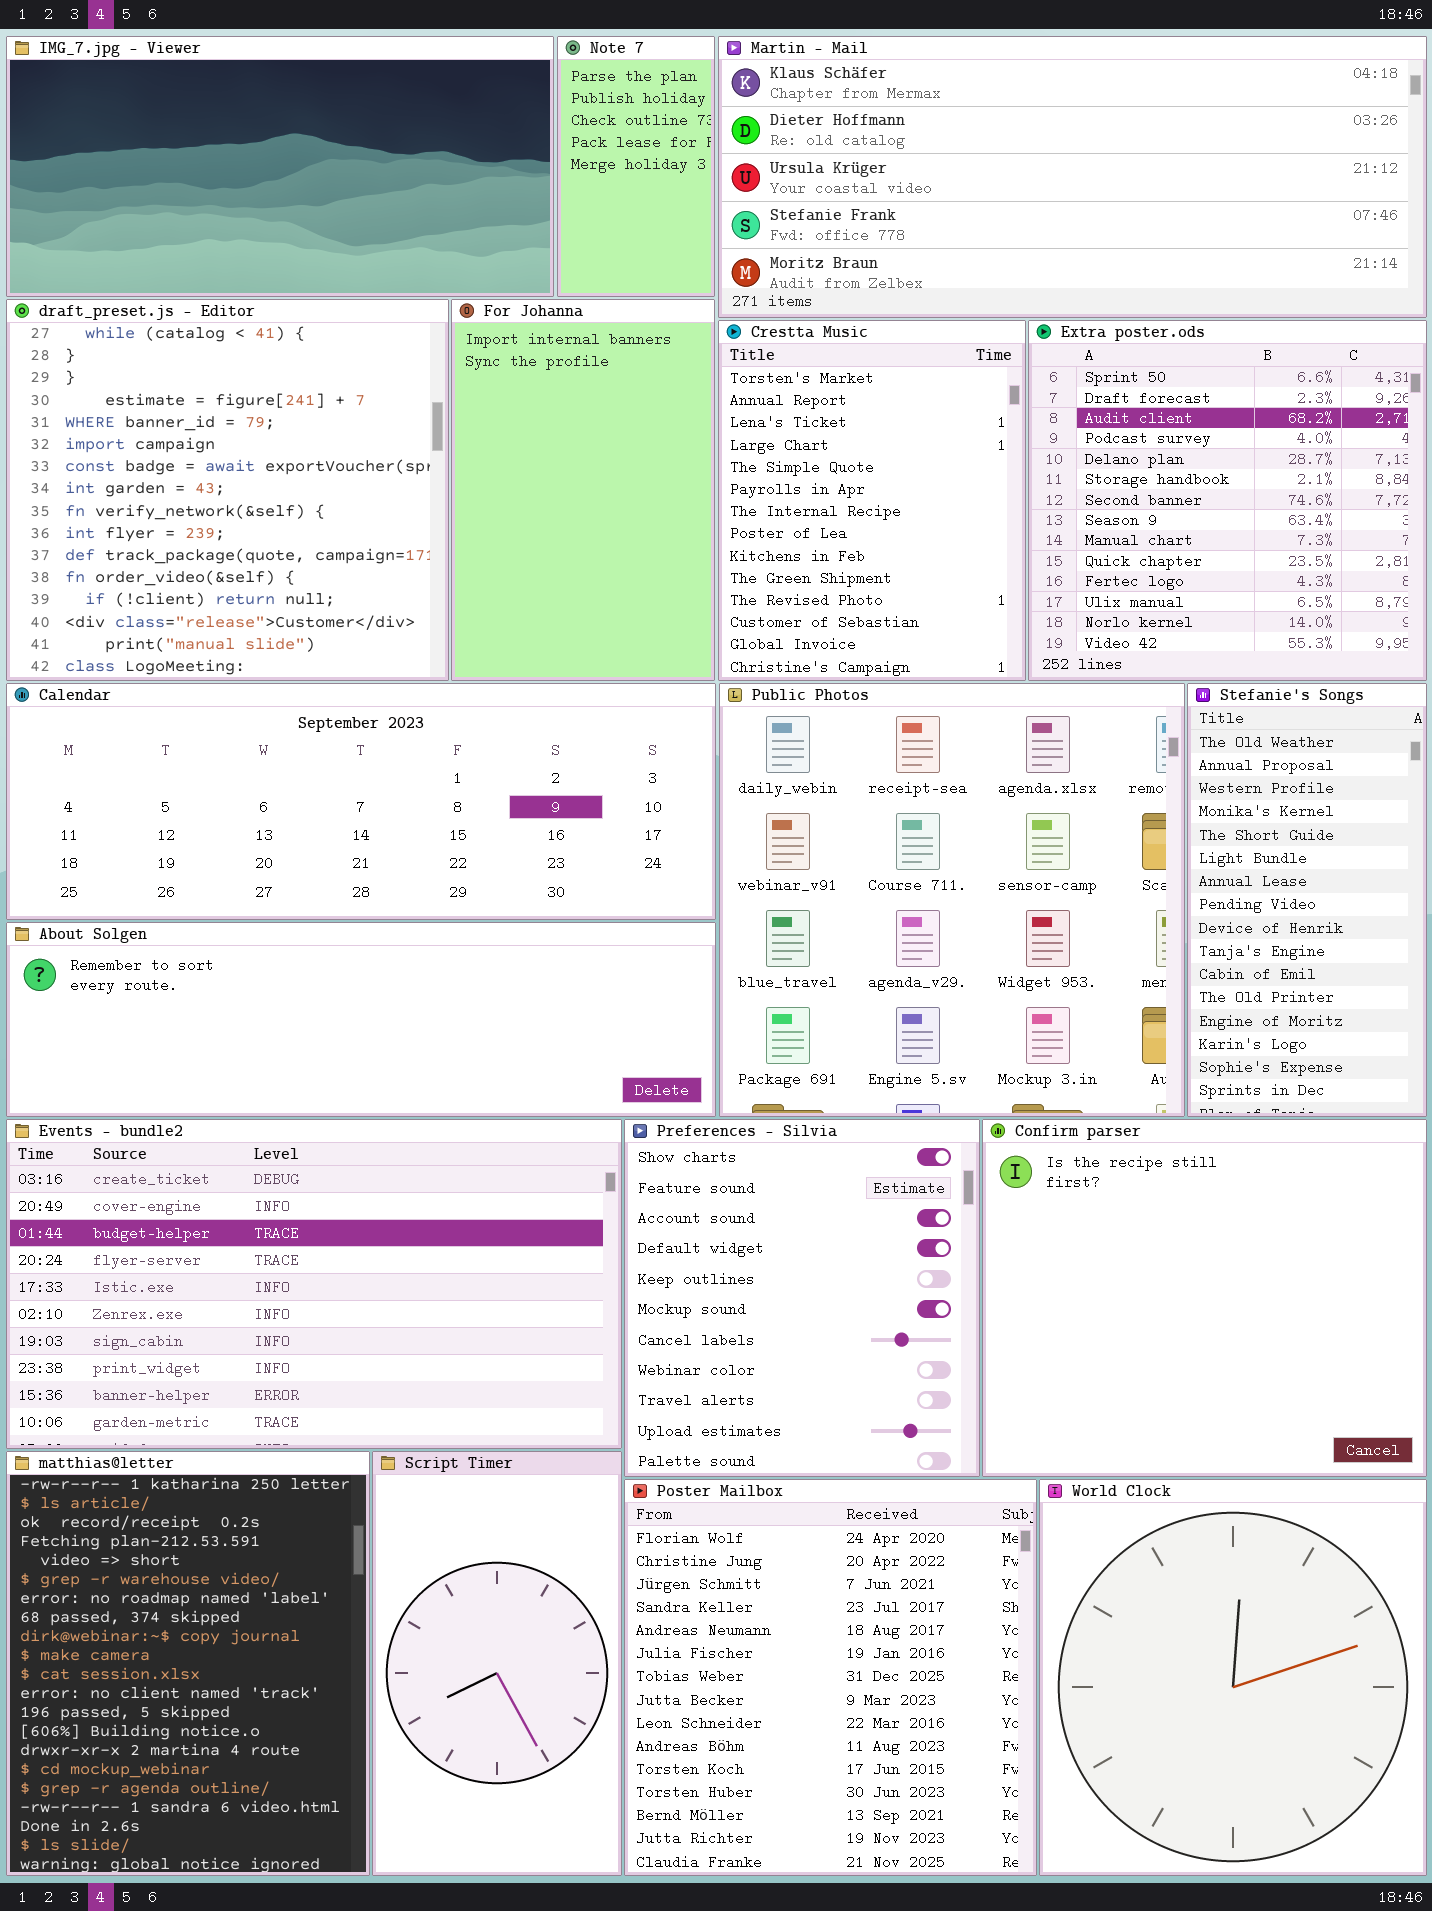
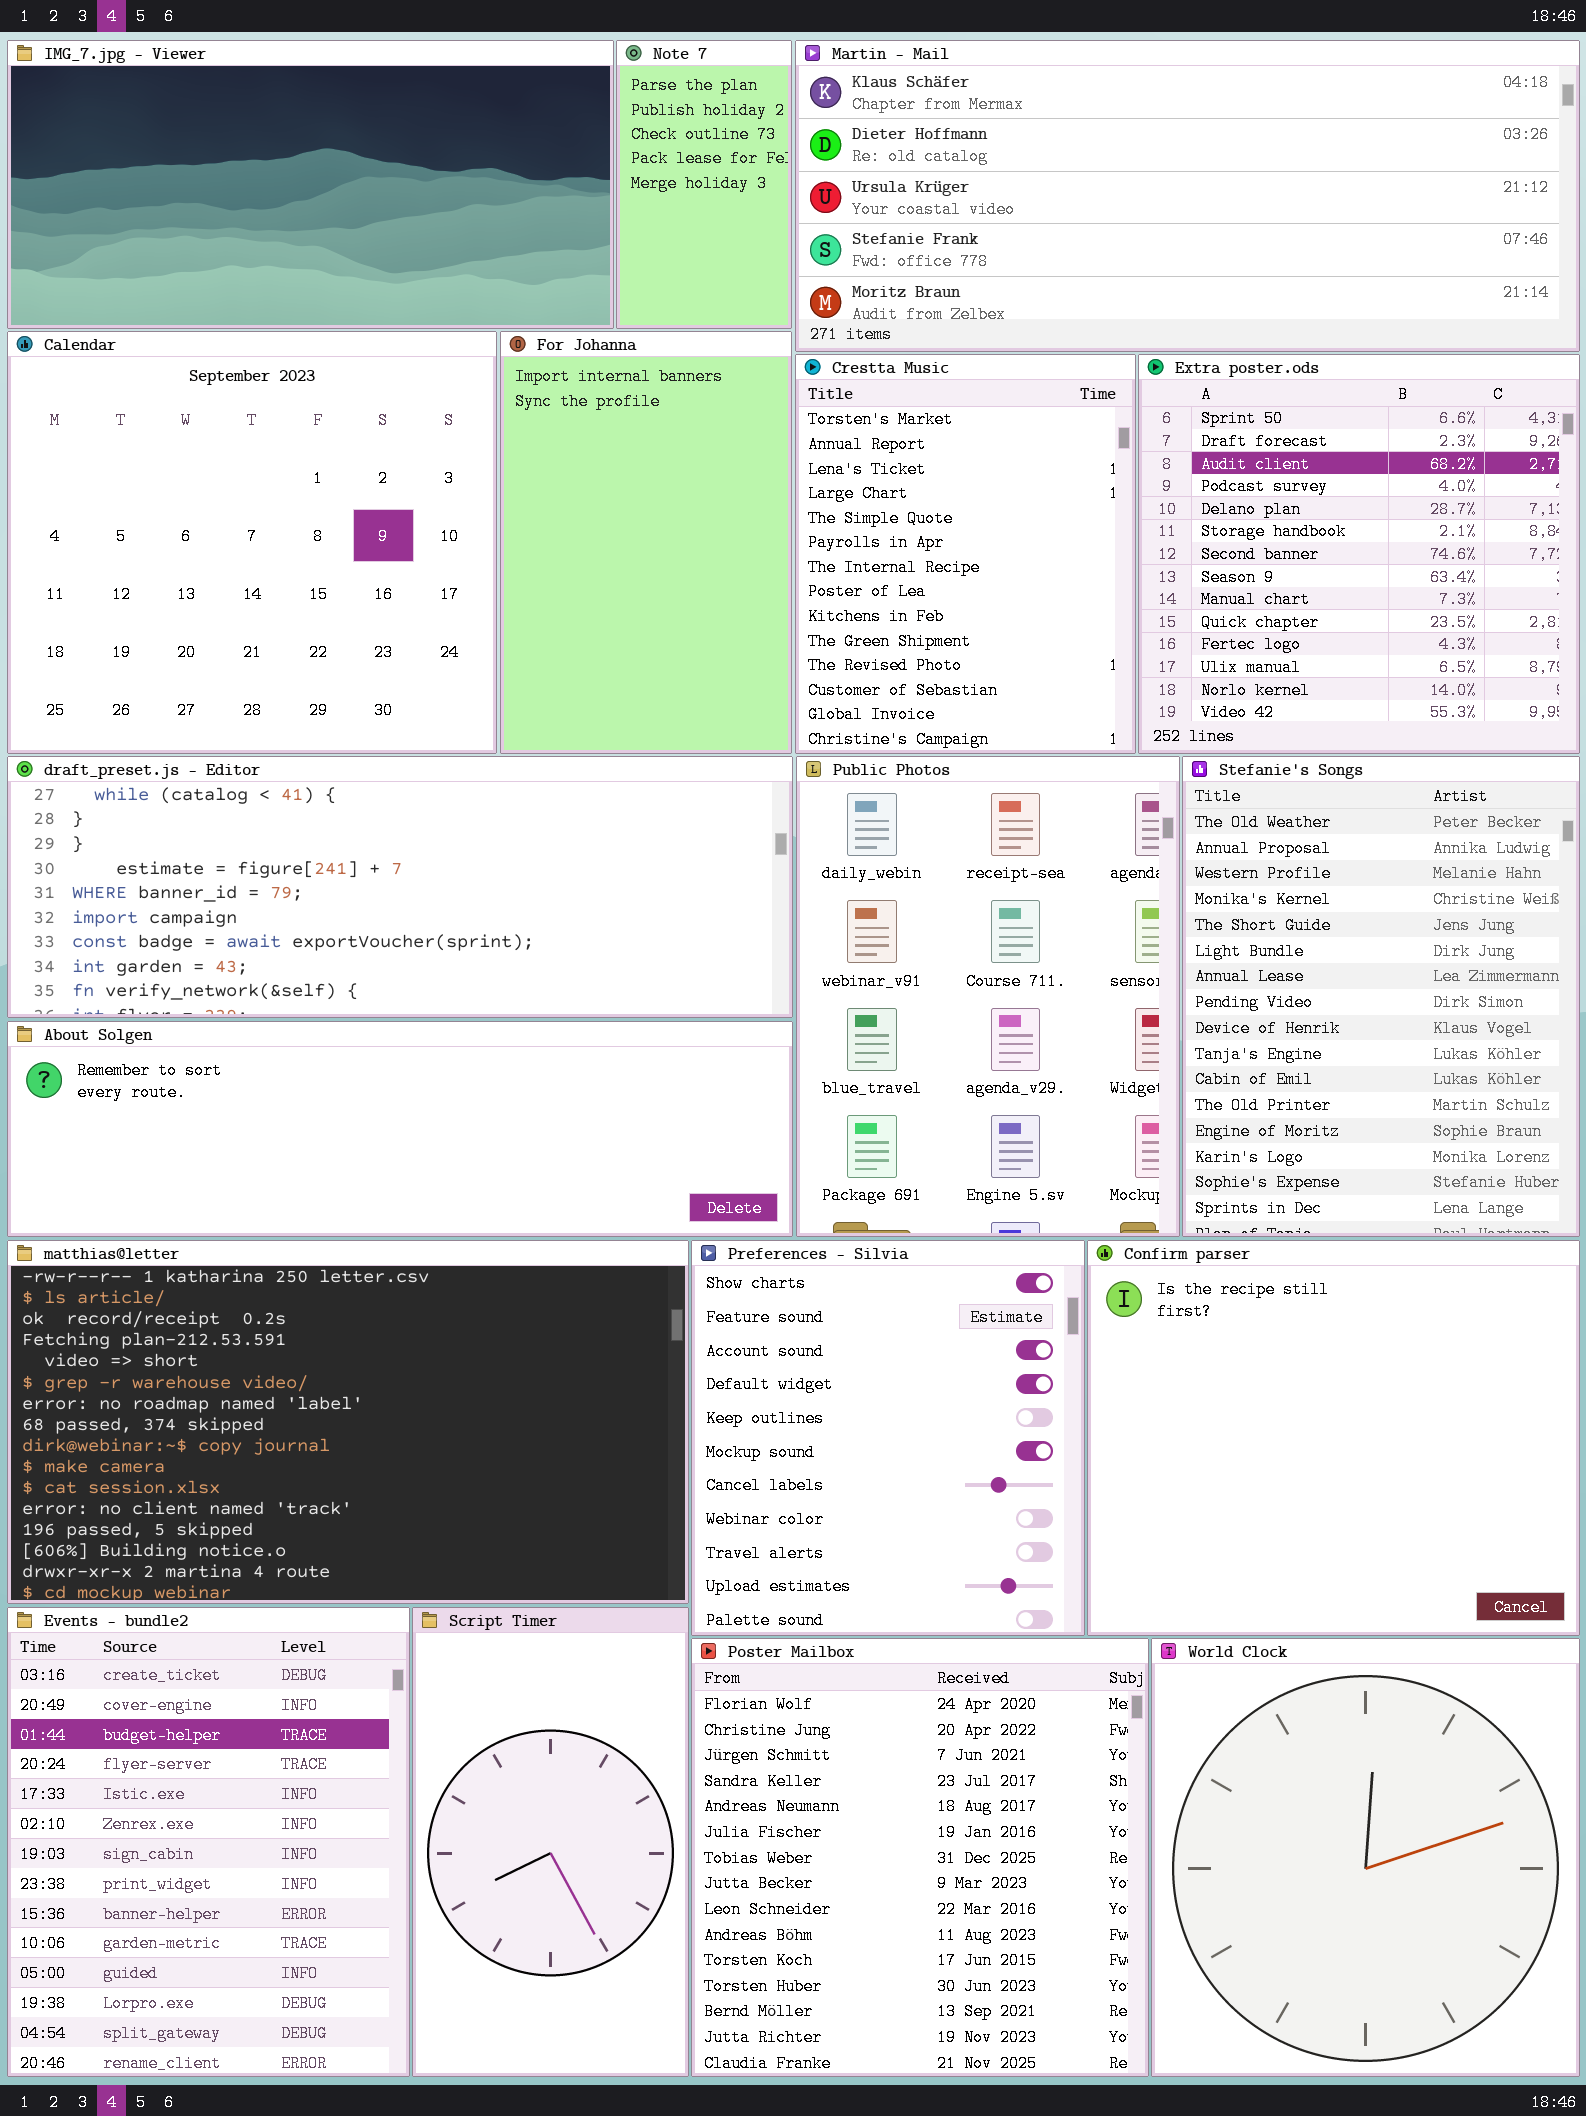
draft_preset.js - Editor: [6,299,449,681] -> [7,756,793,1018], moved, resized
Calendar: [6,683,716,920] -> [7,331,497,754], moved, resized
Public Photos: [719,683,1185,1117] -> [796,756,1180,1237], resized
Stefanie's Songs: [1187,683,1427,1117] -> [1182,756,1580,1237], resized
Events - bundle2: [6,1119,622,1449] -> [7,1607,410,2077], moved, resized
matthias@letter: [6,1451,370,1876] -> [7,1240,689,1604], moved, resized

